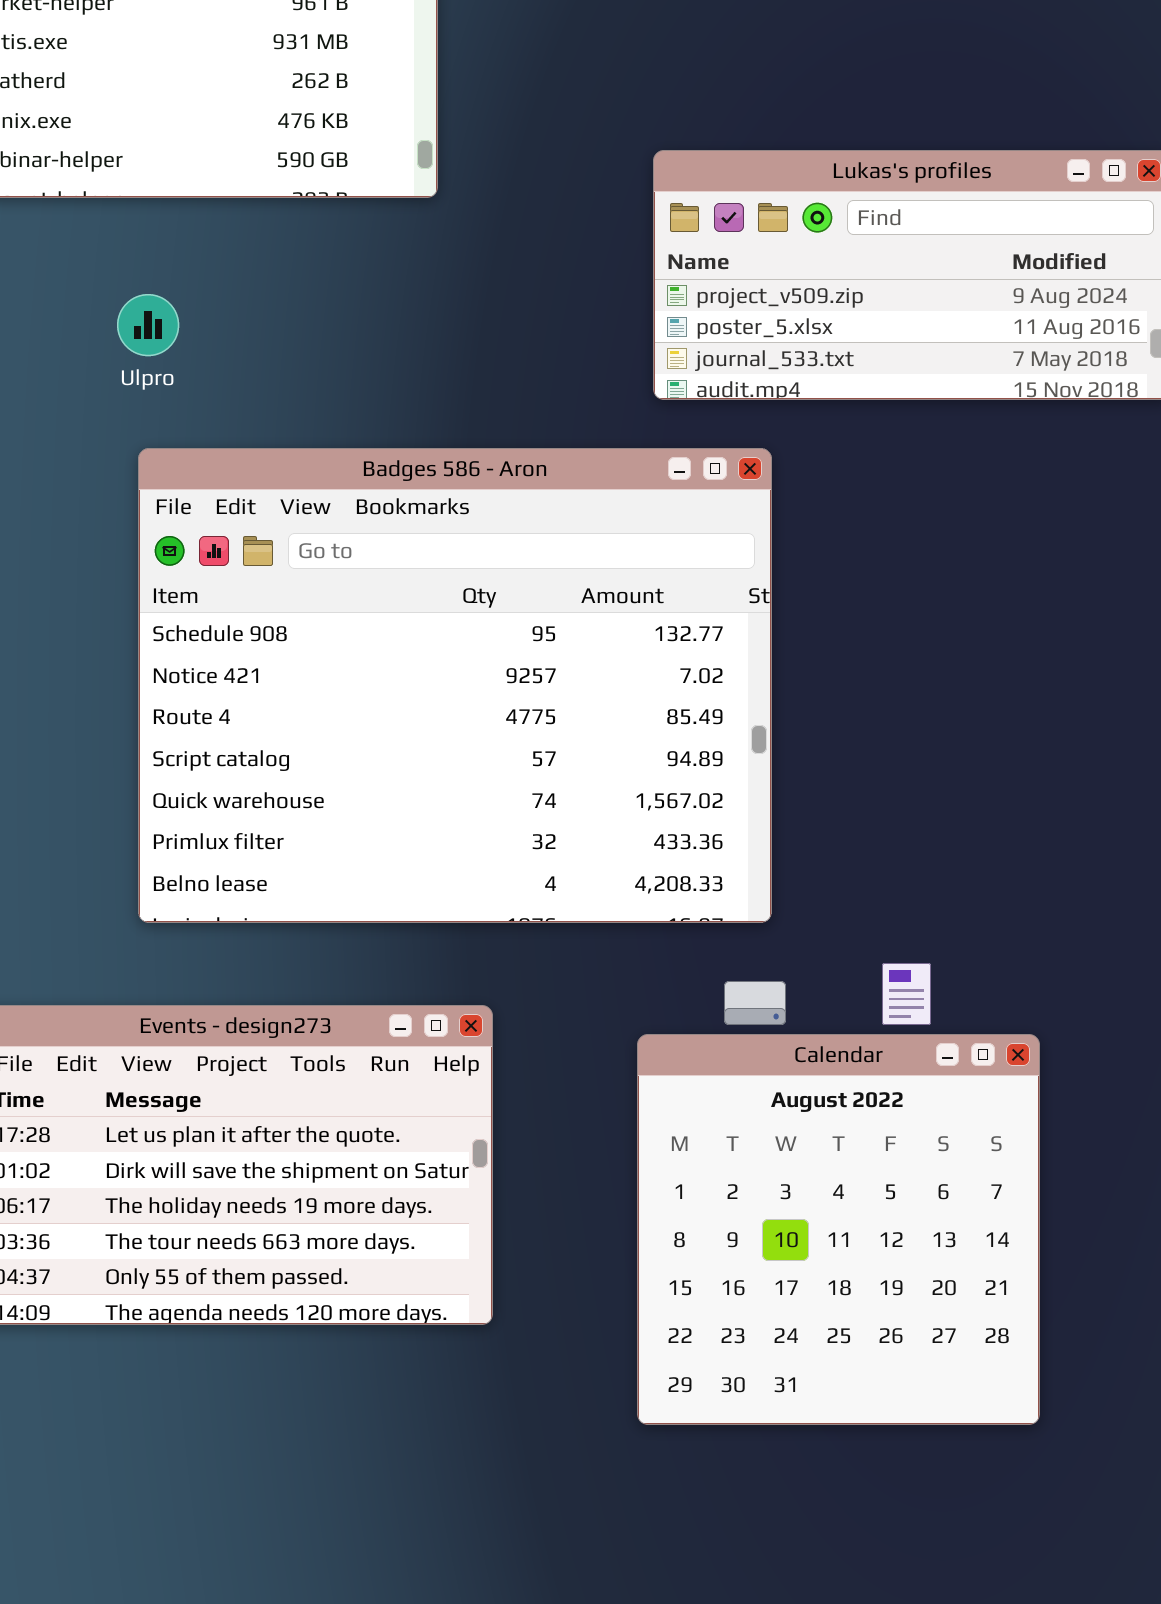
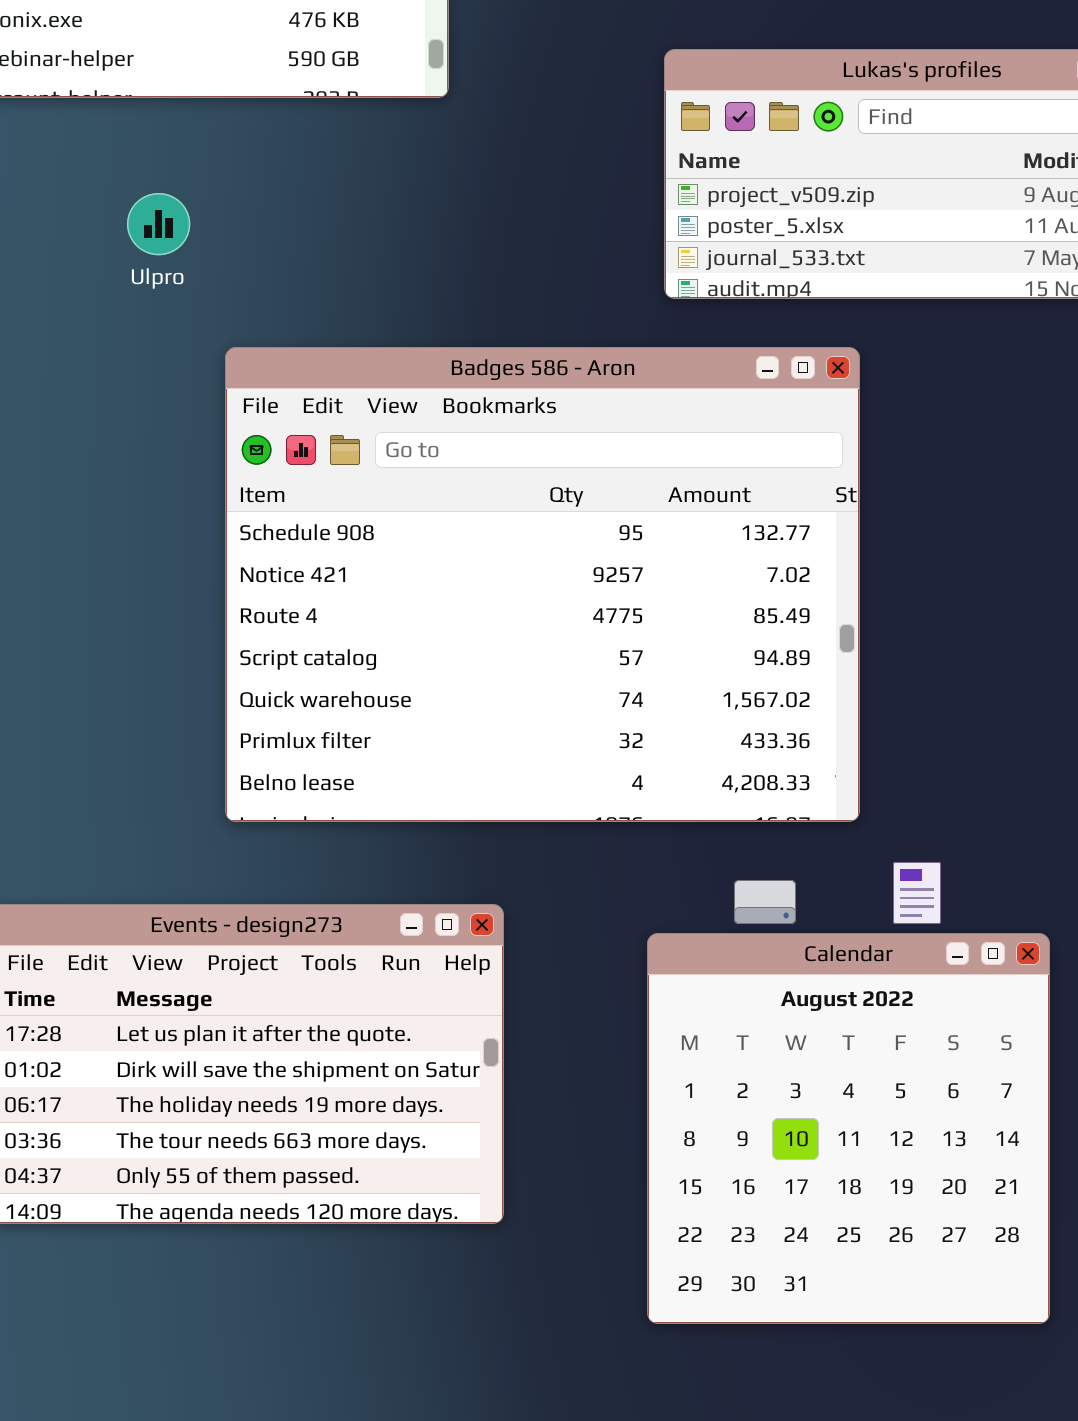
Badges 586 - Aron: [138,448,772,923] -> [225,347,860,822], moved

